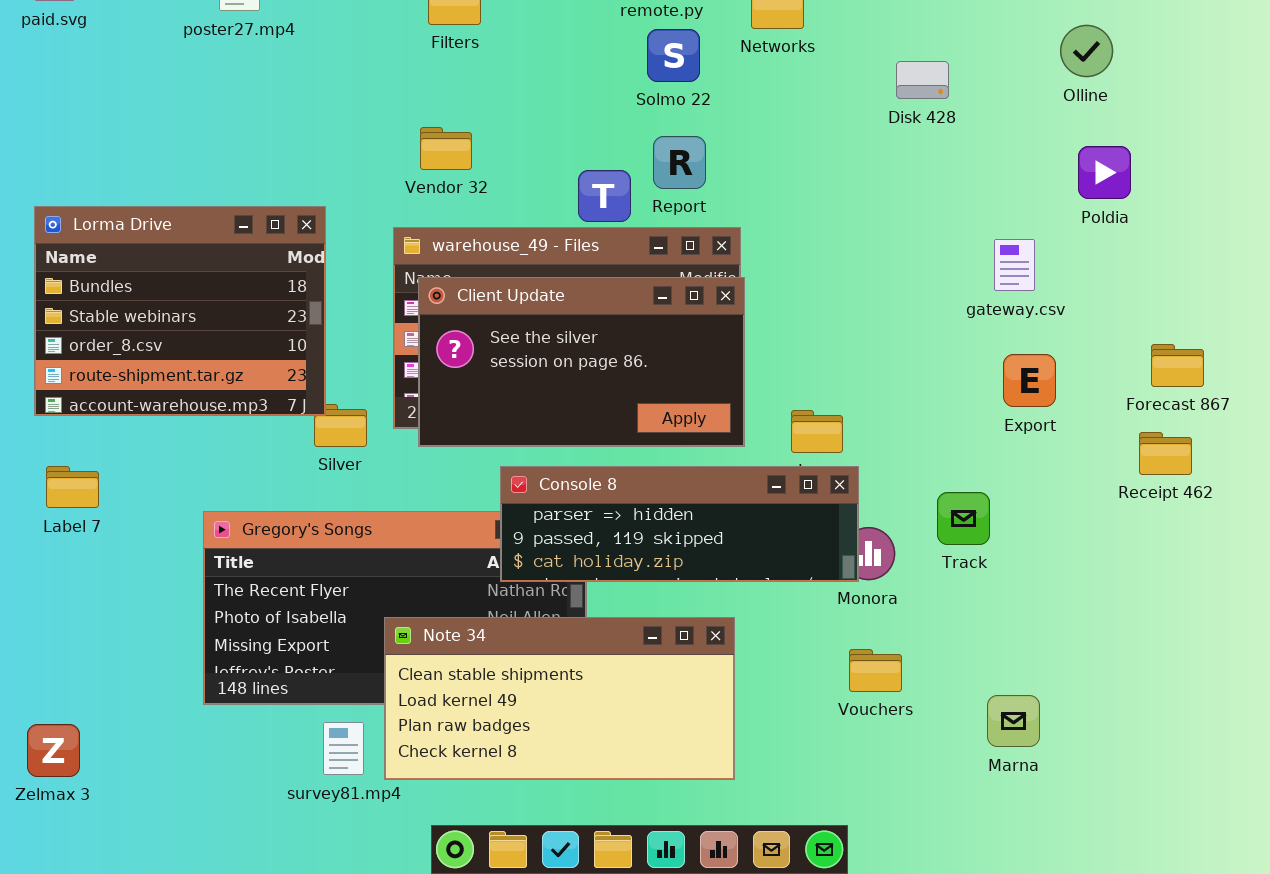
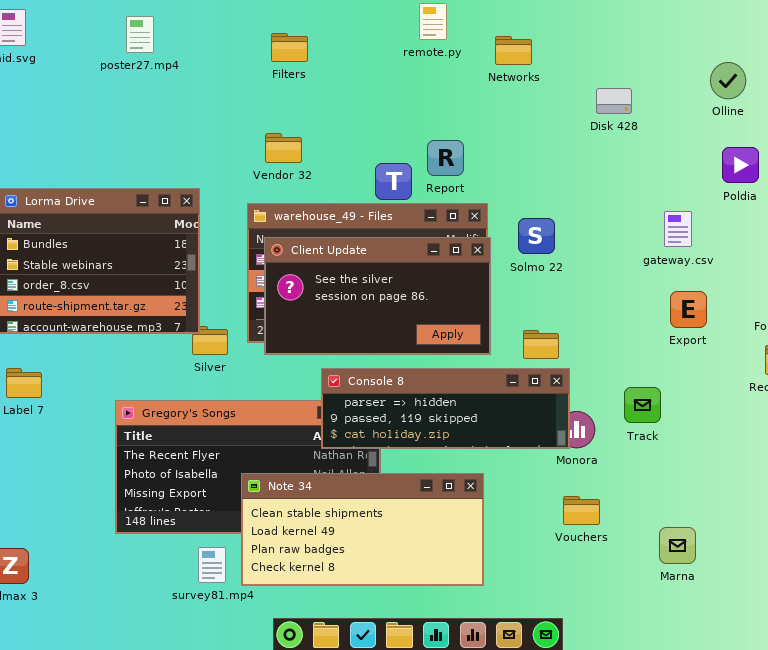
Solmo 22: [647,29,700,82] -> [518,218,555,254], moved

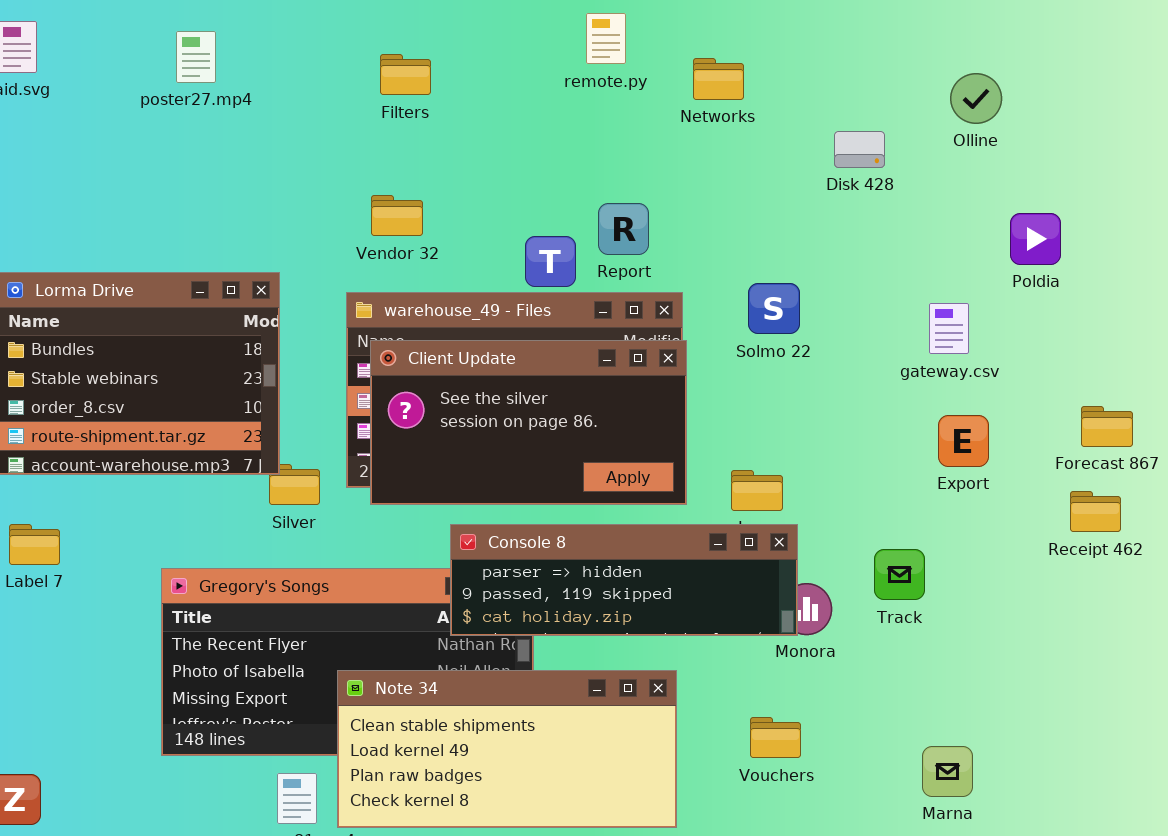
Olline: [710,62,746,99] -> [950,73,1002,124], moved
Solmo 22: [518,218,555,254] -> [748,283,800,334], moved
Vouchers: [563,496,600,525] -> [750,717,801,758], moved

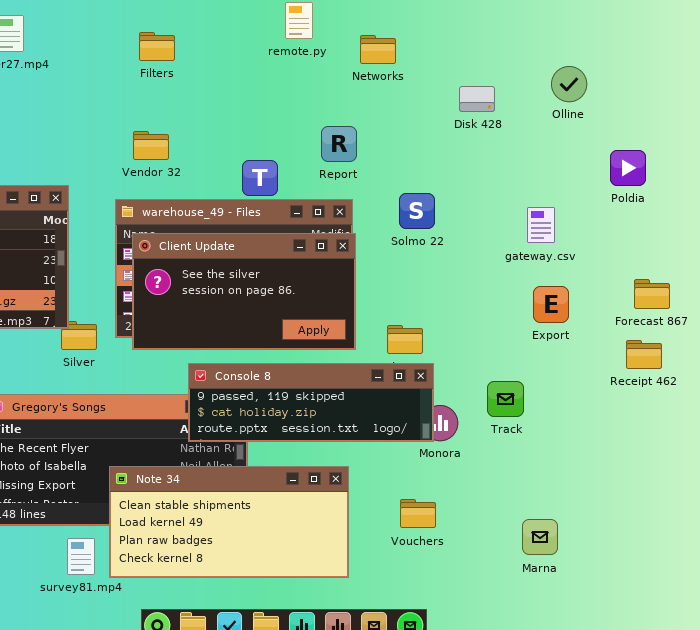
Olline: [950,73,1002,124] -> [551,66,587,102], moved
Report: [598,203,649,255] -> [321,126,357,162], moved
Poldia: [1010,213,1061,265] -> [610,150,646,186], moved
Console 8: [450,524,798,636] -> [188,363,434,442], scrolled down 1 row

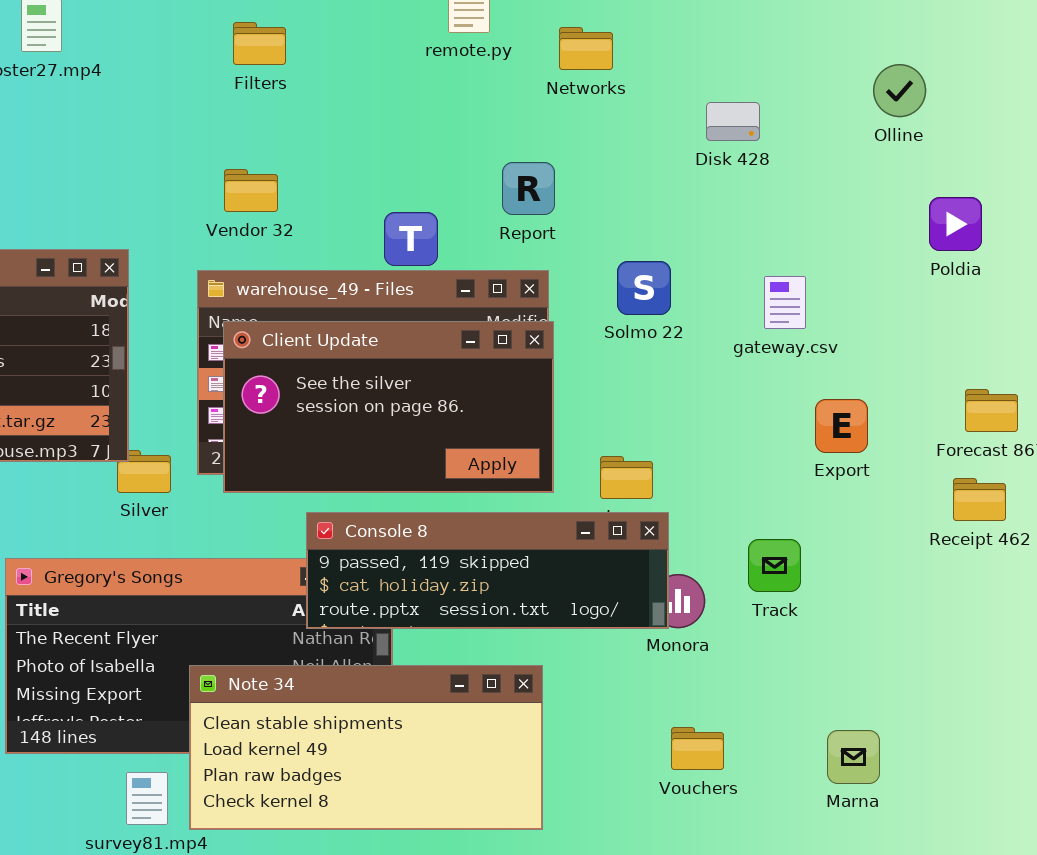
Olline: [551,66,587,102] -> [873,64,926,117], moved
gateway.csv: [527,207,555,243] -> [764,276,806,329], moved
Vouchers: [400,499,436,528] -> [671,727,724,770], moved
Marna: [522,519,558,555] -> [827,730,880,784], moved

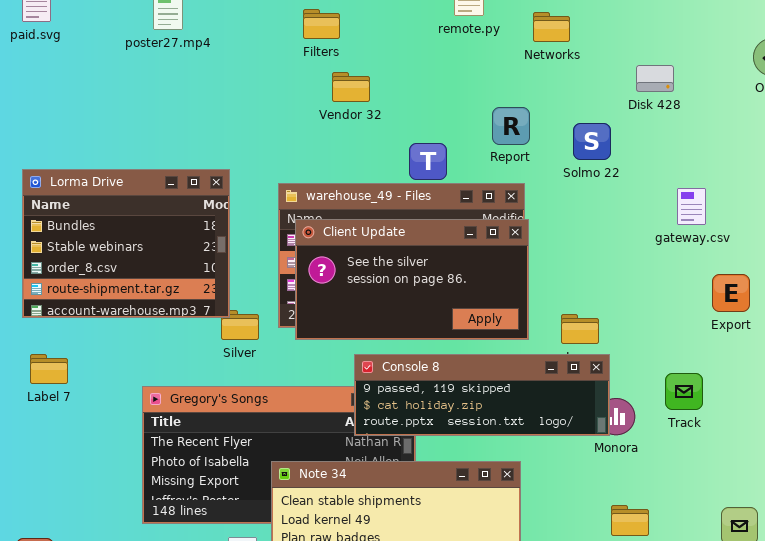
Vendor 32: [224,169,278,212] -> [332,72,370,102], moved
Solmo 22: [617,261,671,315] -> [573,123,611,160], moved

